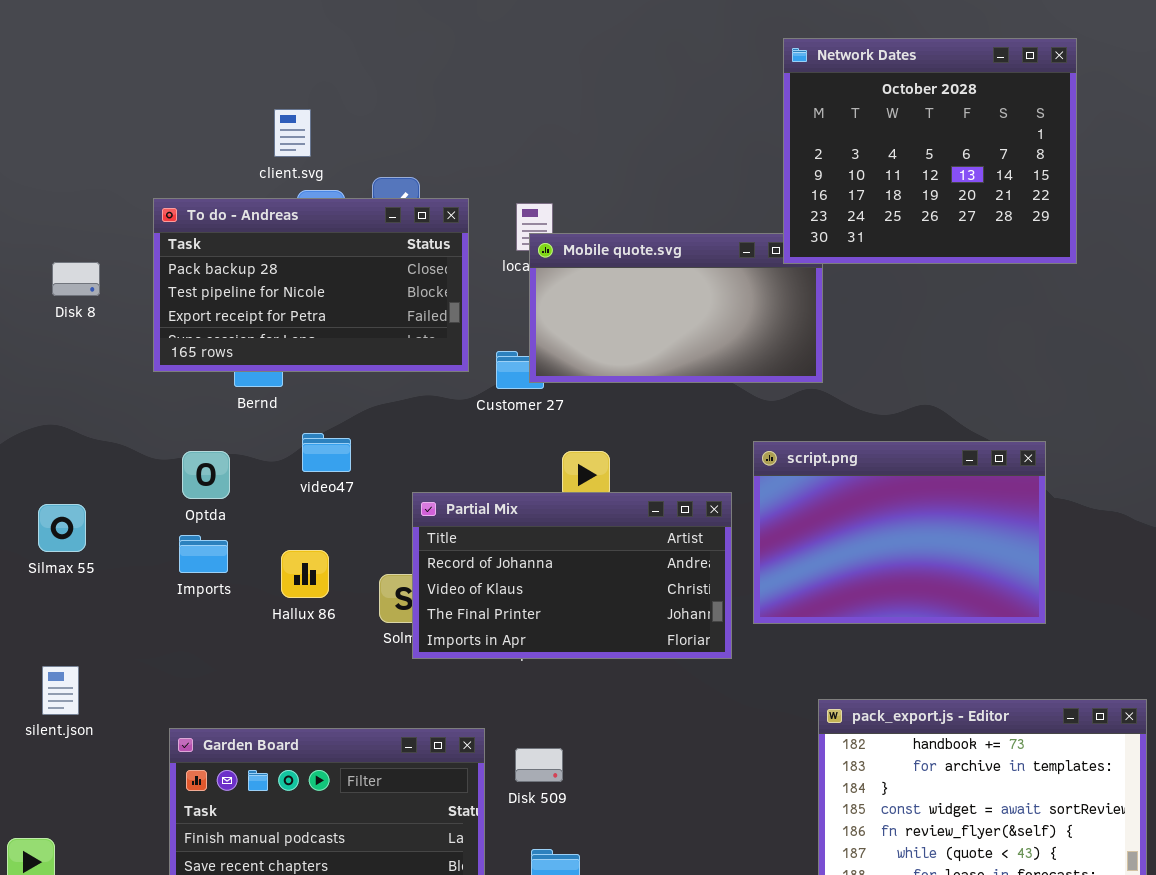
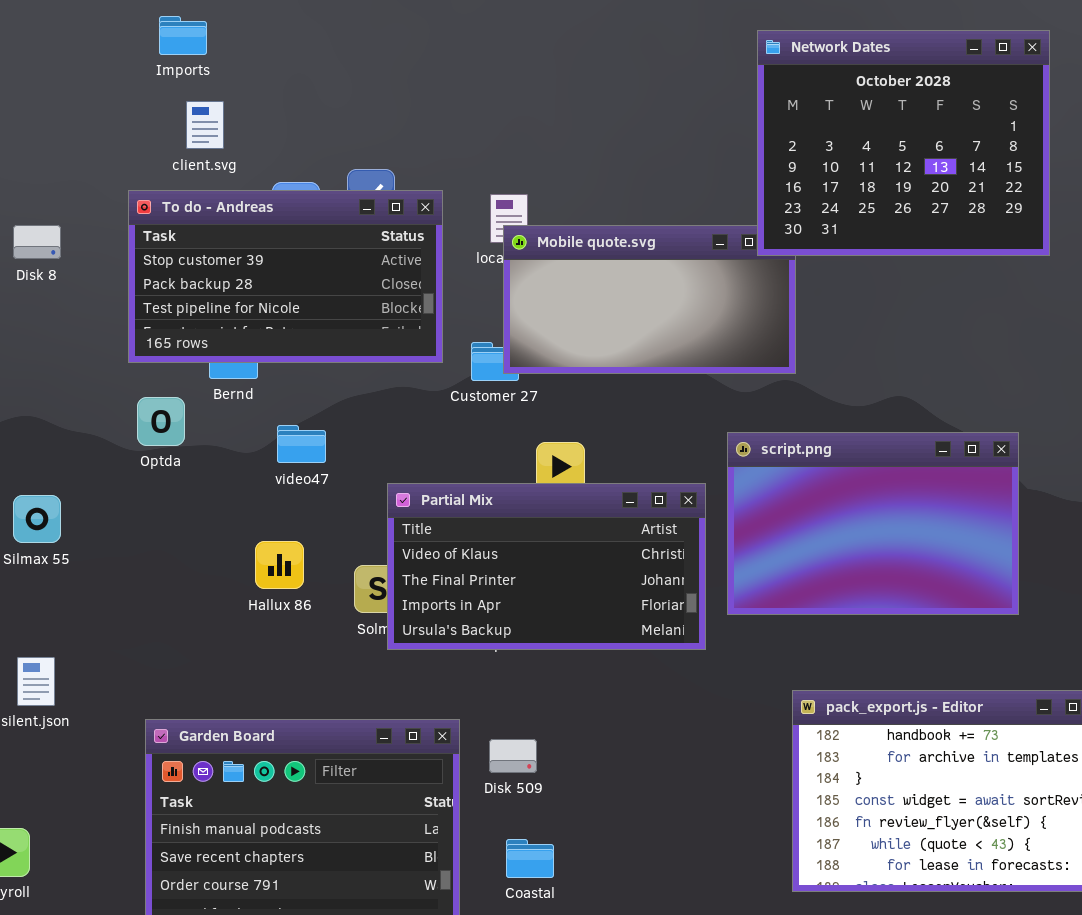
client.svg: [274,109,311,157] -> [186,101,224,149], moved
To do - Andreas: [153,198,469,372] -> [128,190,443,363], scrolled up 1 row
Disk 8: [52,262,100,296] -> [13,225,61,259], moved
Optda: [182,451,230,499] -> [137,397,185,446], moved
Partial Mix: [412,492,732,659] -> [387,483,706,650], scrolled down 1 row
Imports: [179,535,228,573] -> [159,16,207,55], moved

